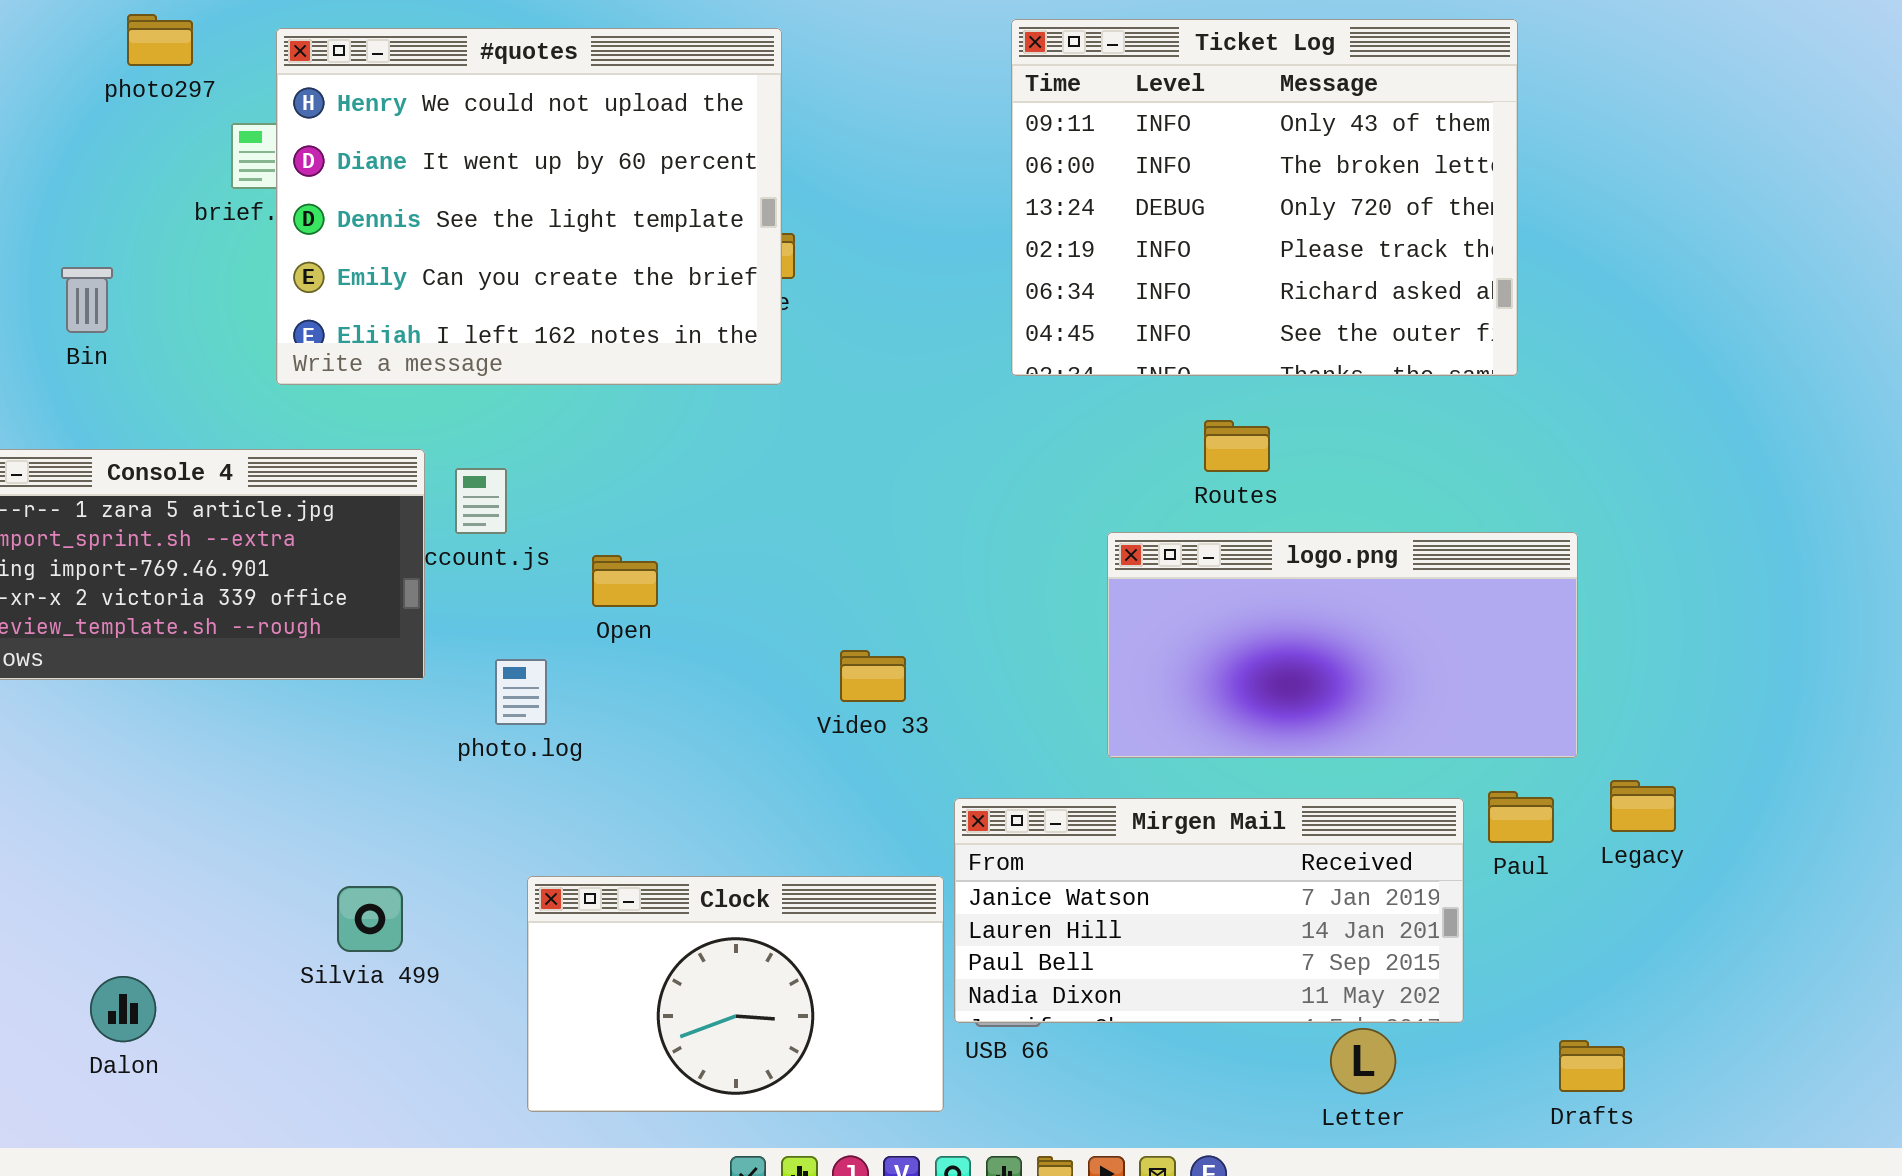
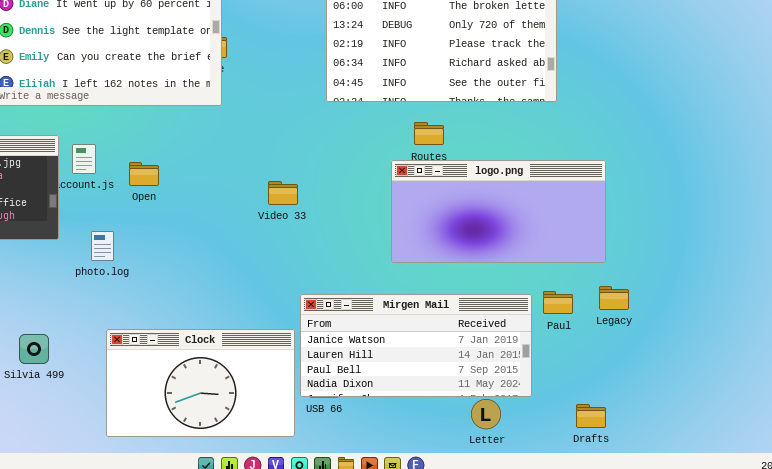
logo.png: [1107,532,1578,758] -> [391,160,606,263], moved
Open: [592,555,658,607] -> [129,162,159,186], moved
Video 33: [840,650,906,702] -> [268,181,298,205], moved

